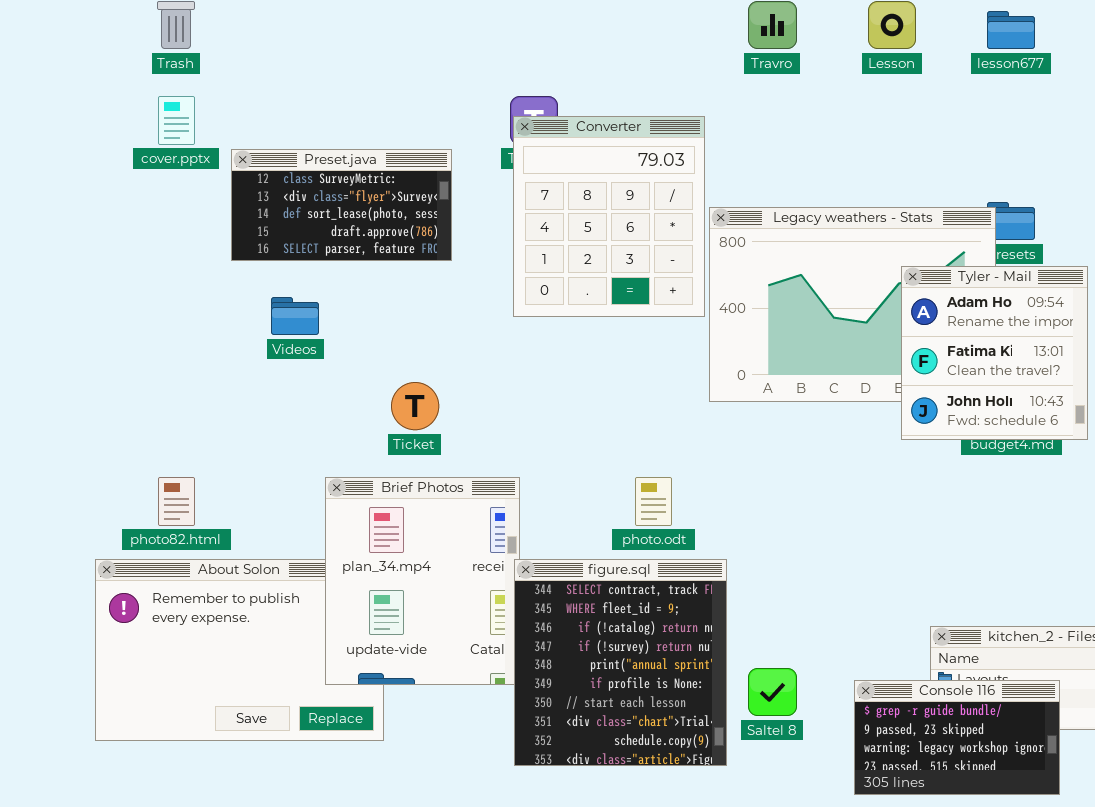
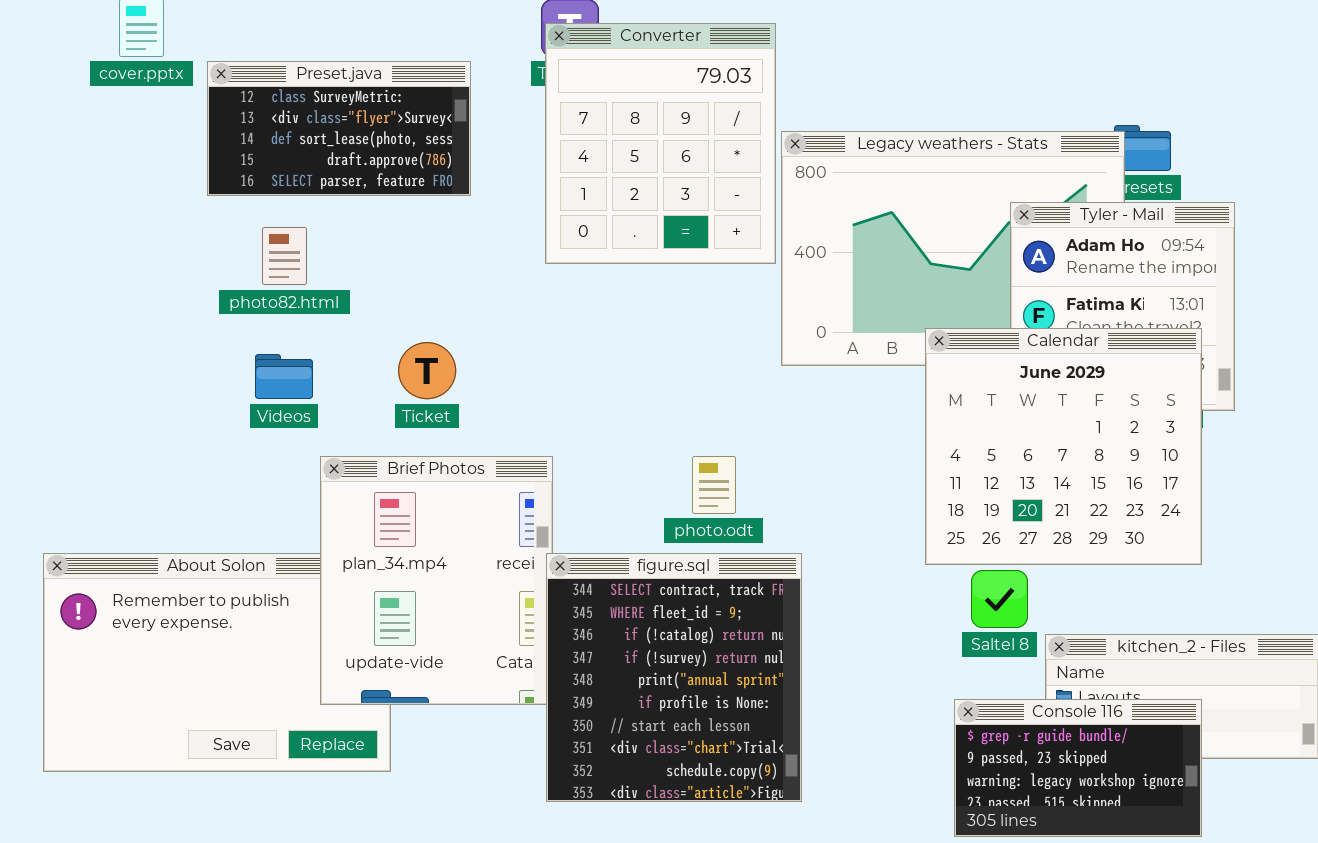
Videos: [271,297,319,335] -> [255,354,313,399], moved
Calendar: none -> [925,328,1202,565], opened
photo82.html: [158,477,195,526] -> [262,227,307,285], moved
Saltel 8: [748,668,797,716] -> [971,570,1028,628], moved

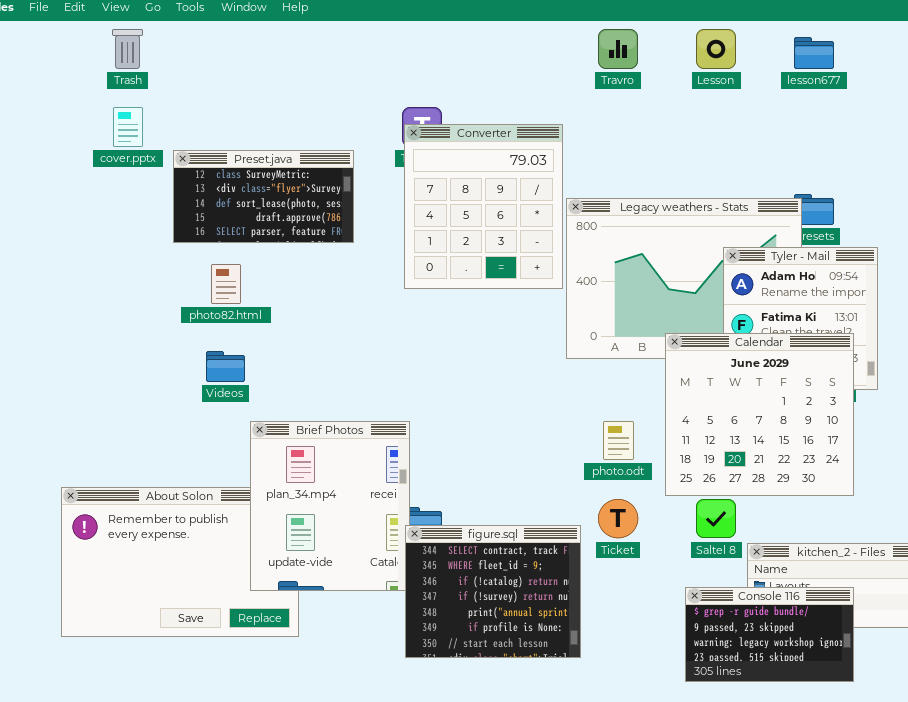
Ticket: [398,342,456,399] -> [598,499,638,538], moved
photo.odt: [692,456,736,514] -> [603,421,634,460], moved
figure.sql: [546,553,802,802] -> [405,525,581,658], resized

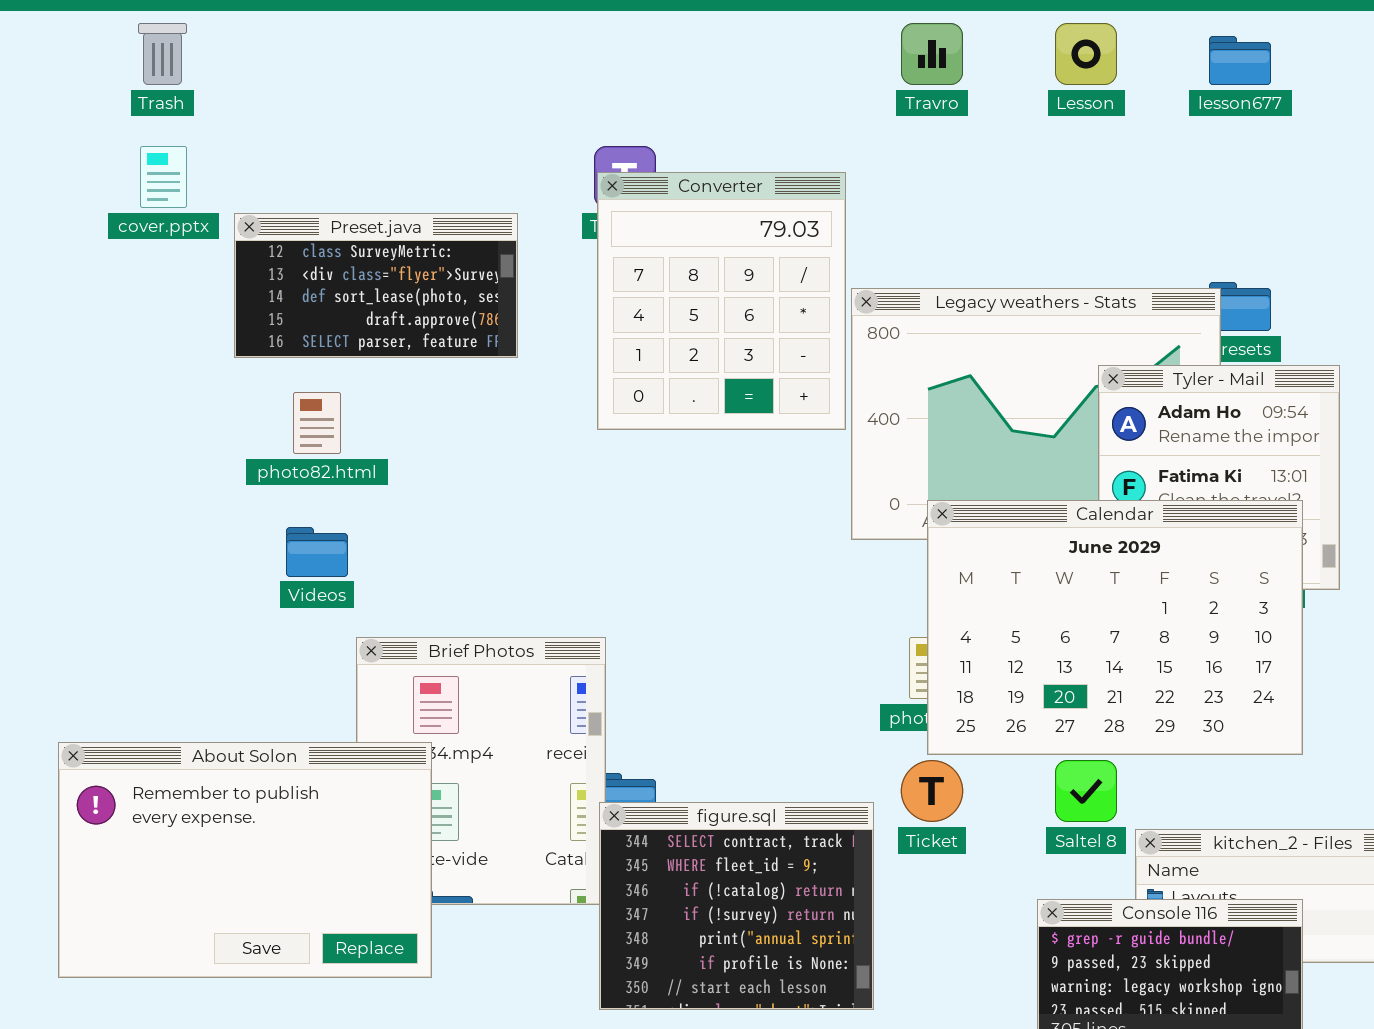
Calendar: [665,333,854,496] -> [927,500,1303,755], resized
About Solon: [61,487,299,637] -> [58,742,432,978], raised

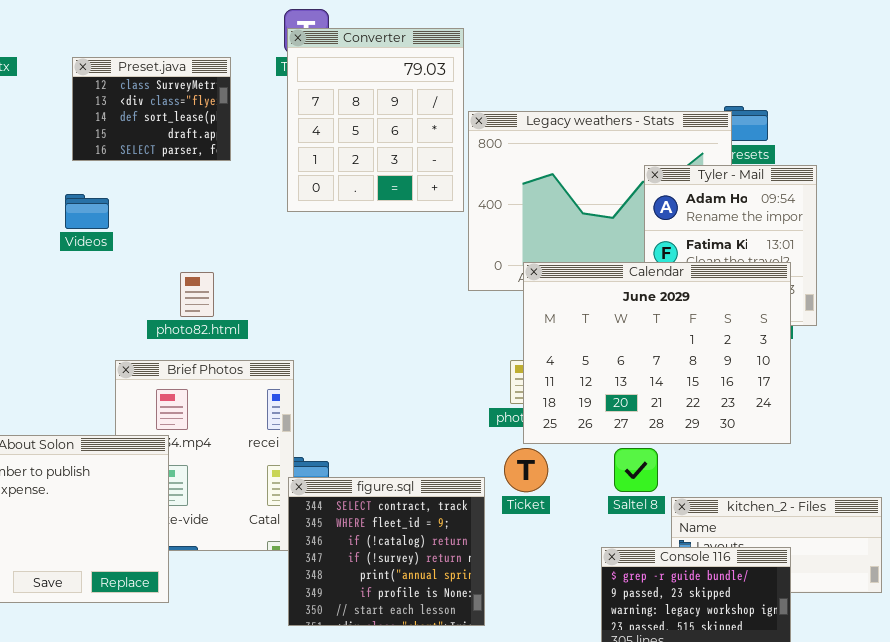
Preset.java: [234,213,518,358] -> [72,57,231,161], resized
photo82.html: [293,392,341,454] -> [180,272,214,317], moved
Videos: [286,527,348,577] -> [65,194,109,229], moved

